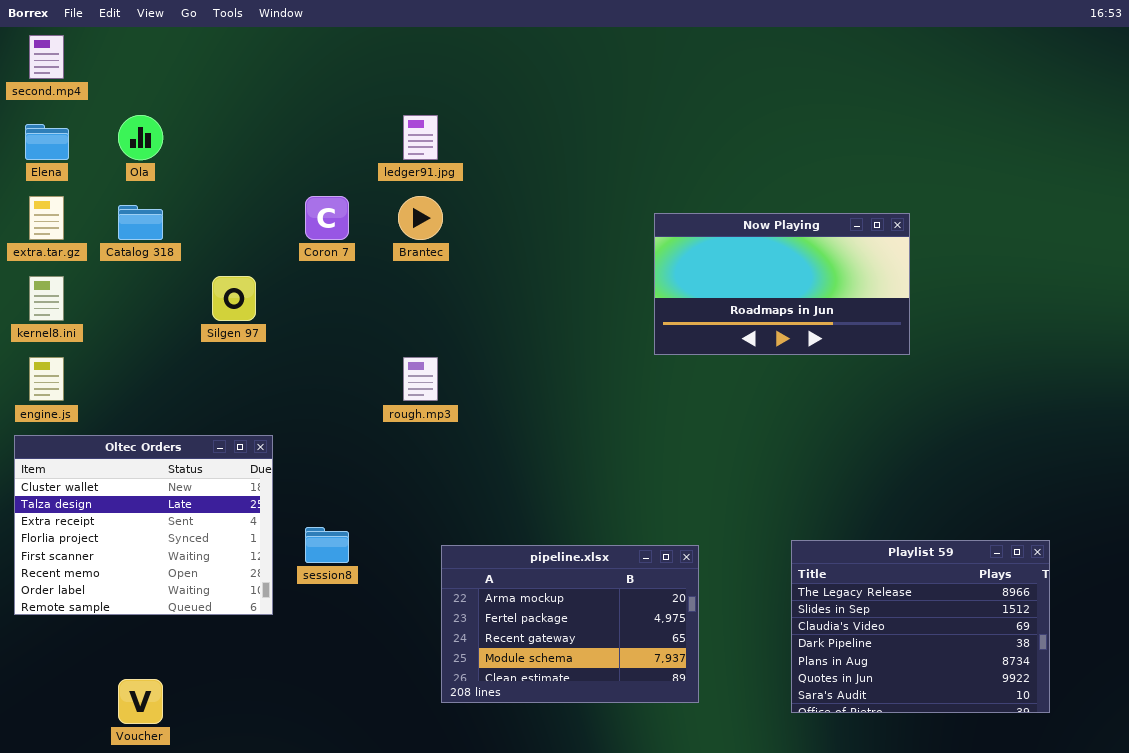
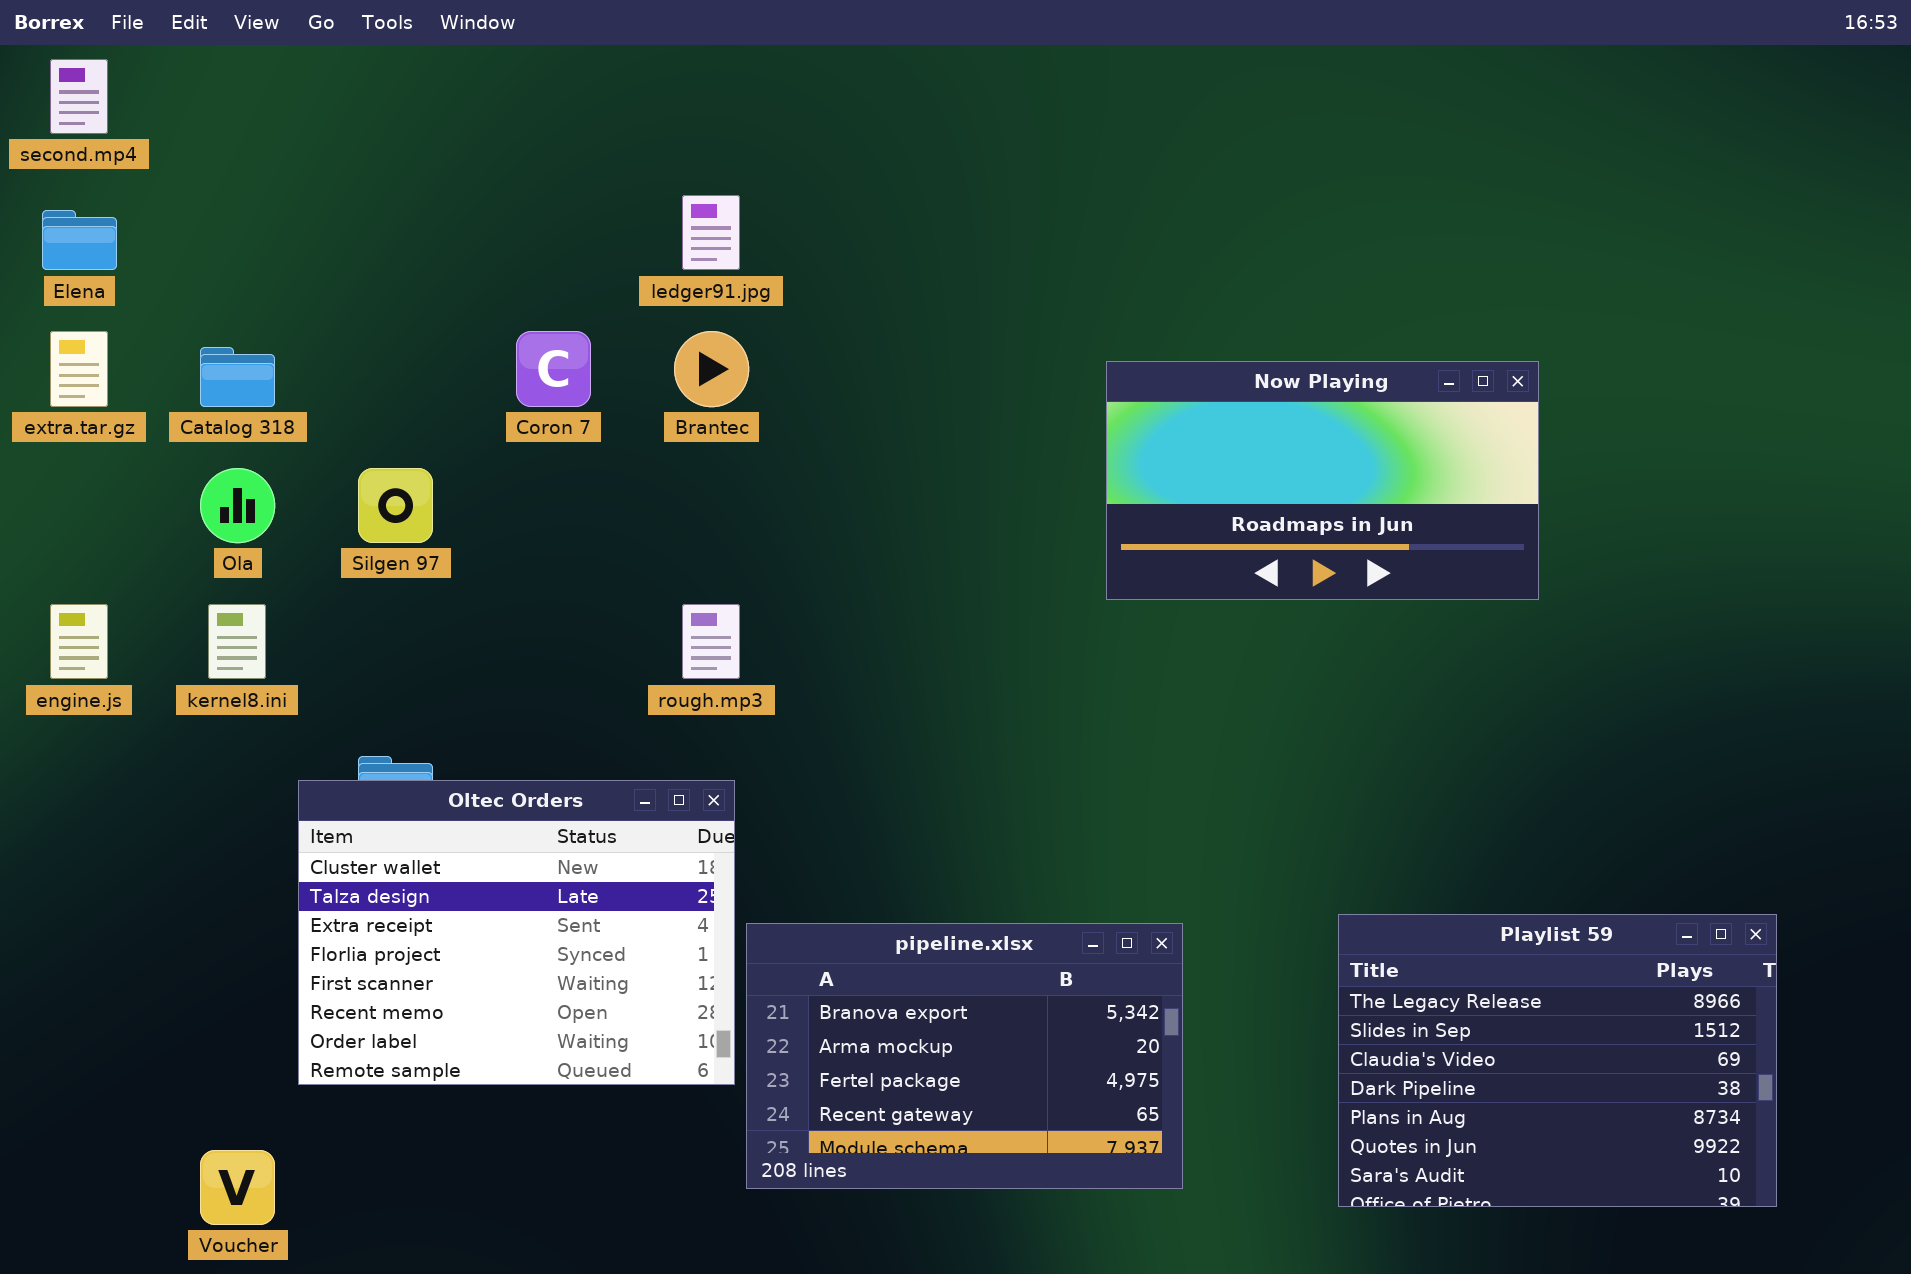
Ola: [118,115,163,160] -> [200,468,275,543], moved
kernel8.ini: [29,276,64,321] -> [208,604,266,679], moved
Oltec Orders: [14,435,273,615] -> [298,780,735,1085], moved
pipeline.xlsx: [441,545,699,703] -> [746,923,1183,1189], scrolled up 1 row

